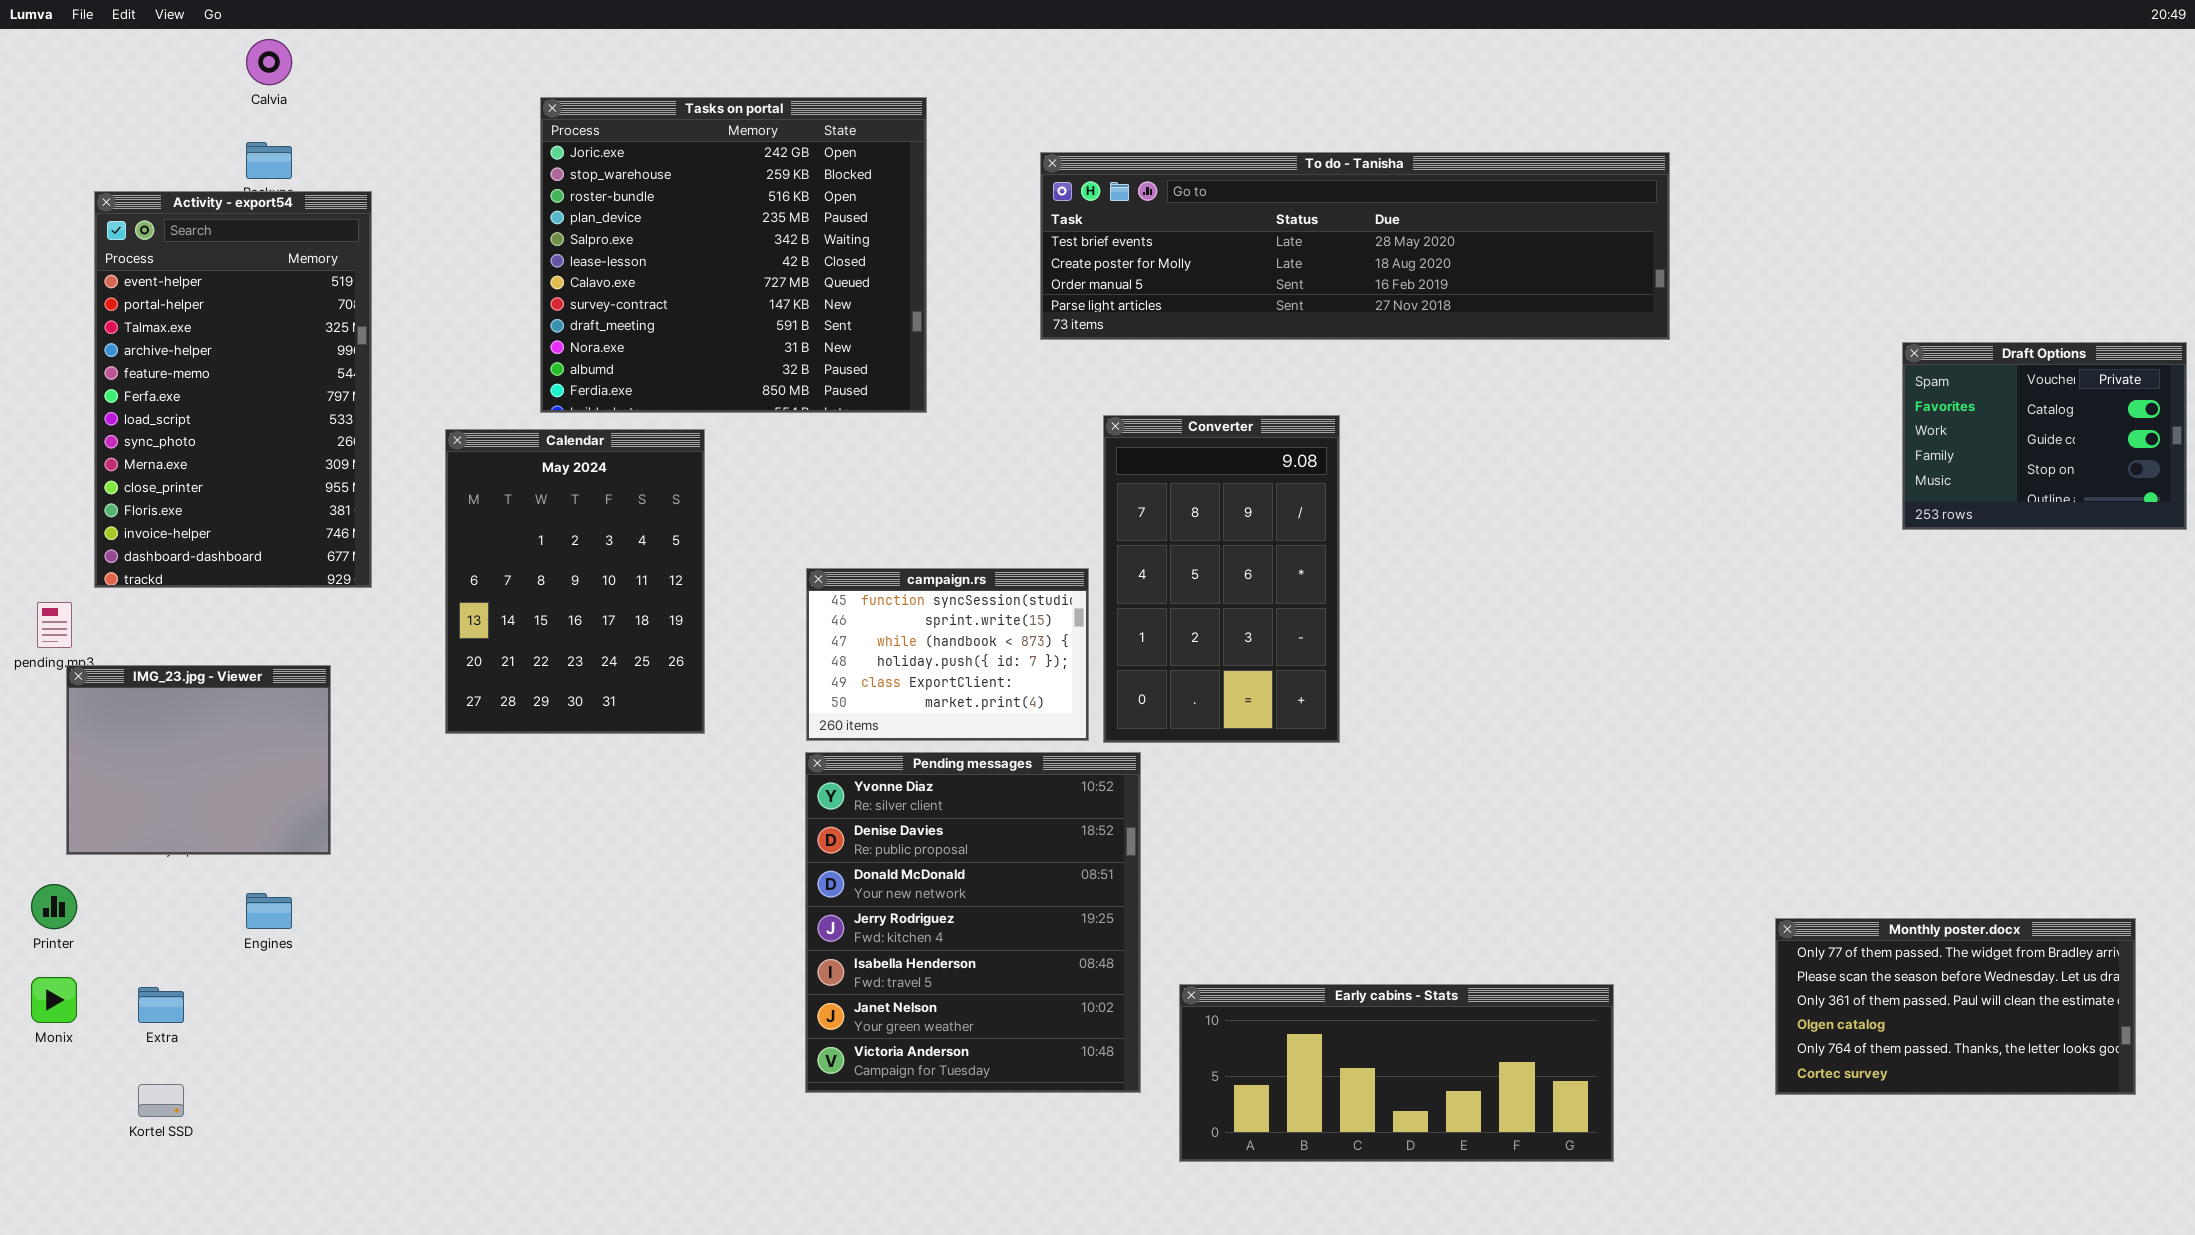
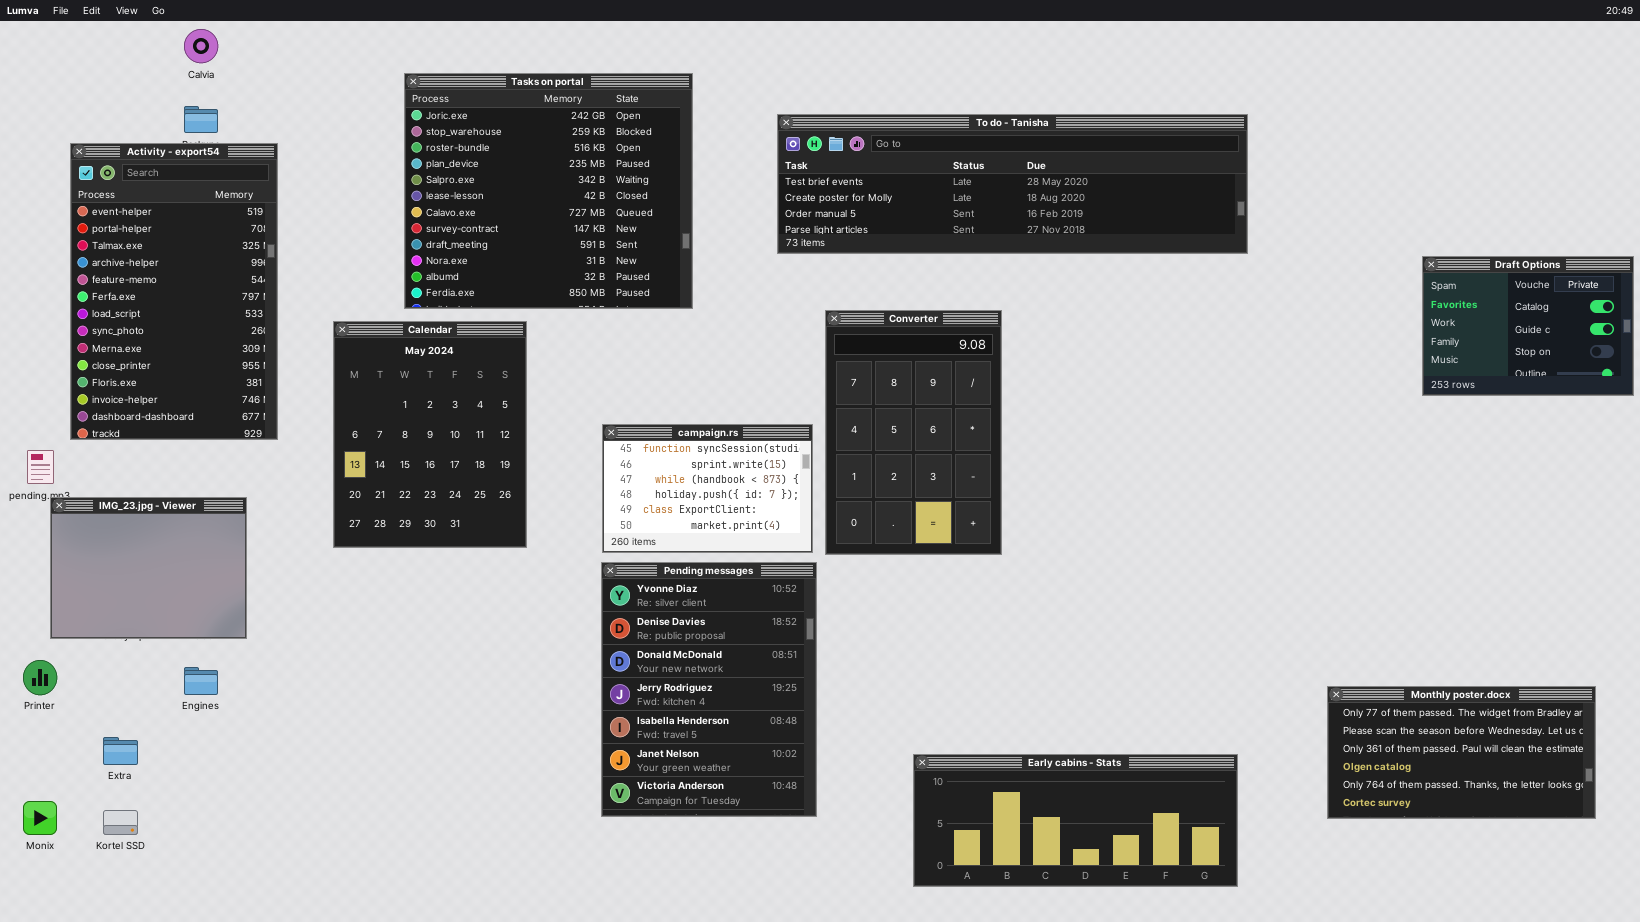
Pending messages: [805,752,1141,1093] -> [601,562,817,817], resized
Monix: [31,977,77,1023] -> [23,801,57,835], moved
Early cabins - Stats: [1179,984,1614,1162] -> [913,754,1238,887], moved

